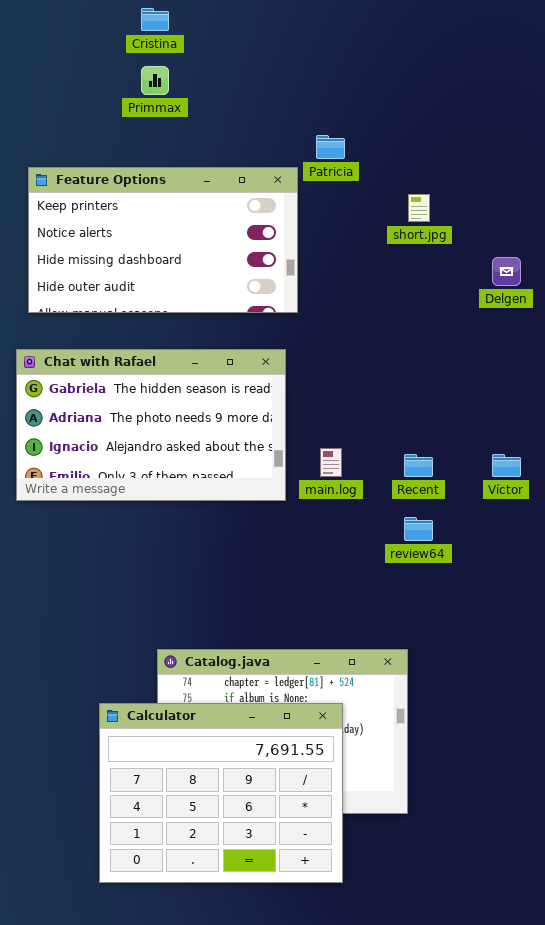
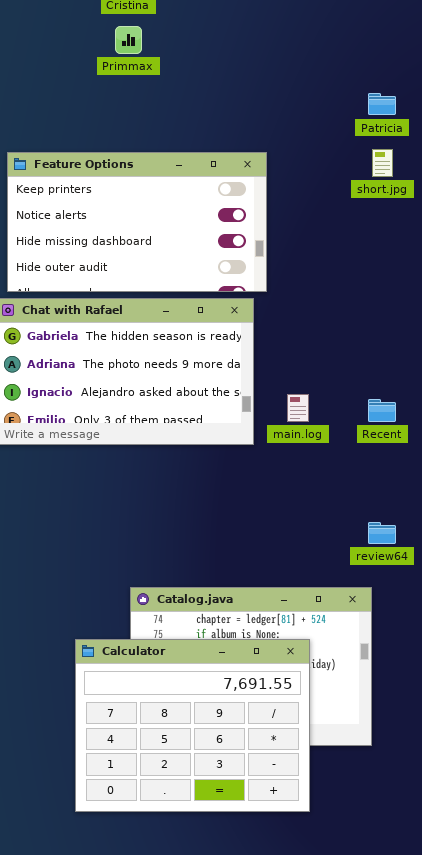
Patricia: [316,135,345,159] -> [368,93,396,115], moved
Feature Options: [28,167,298,313] -> [7,152,267,292], moved
review64: [404,517,433,541] -> [368,522,396,544], moved

